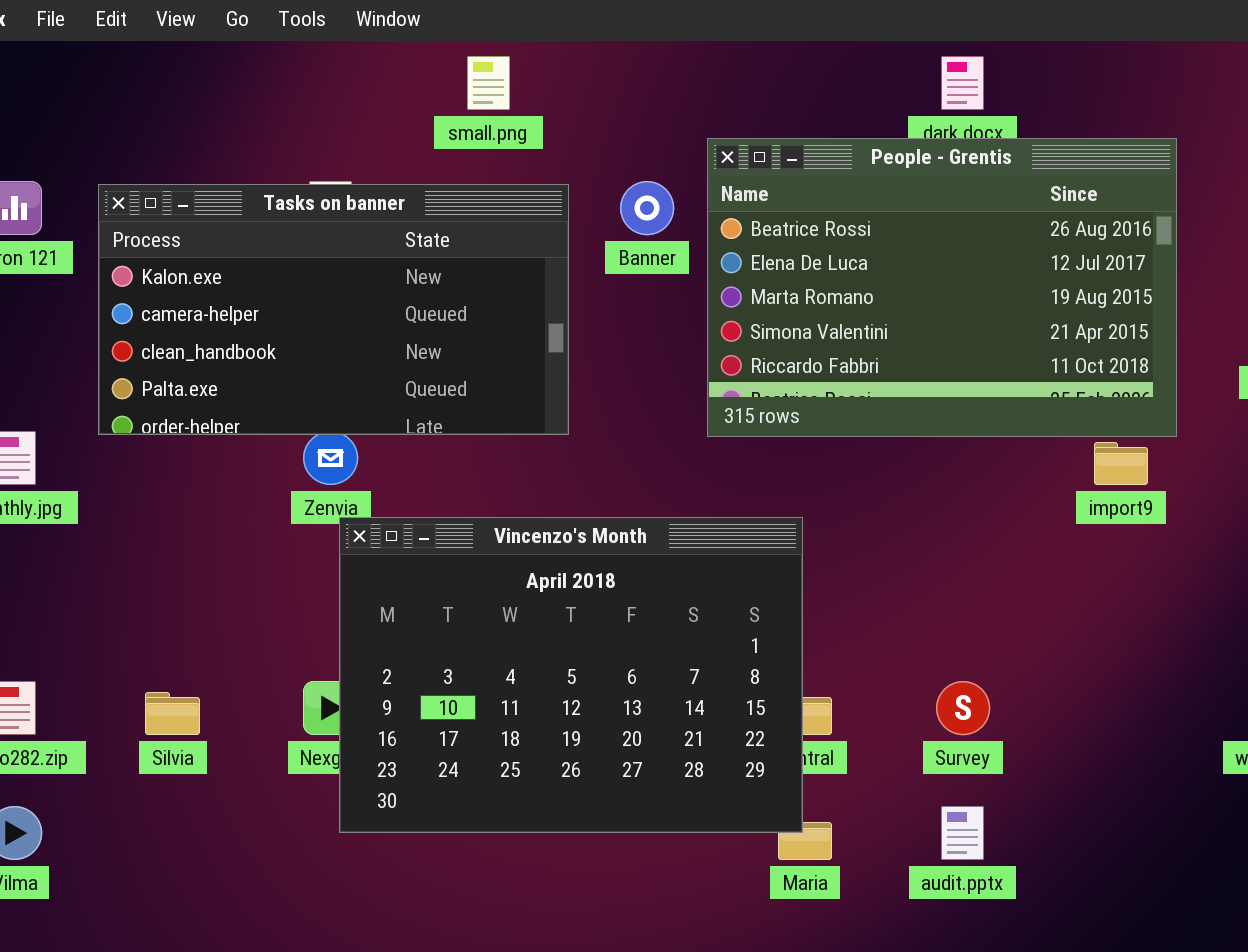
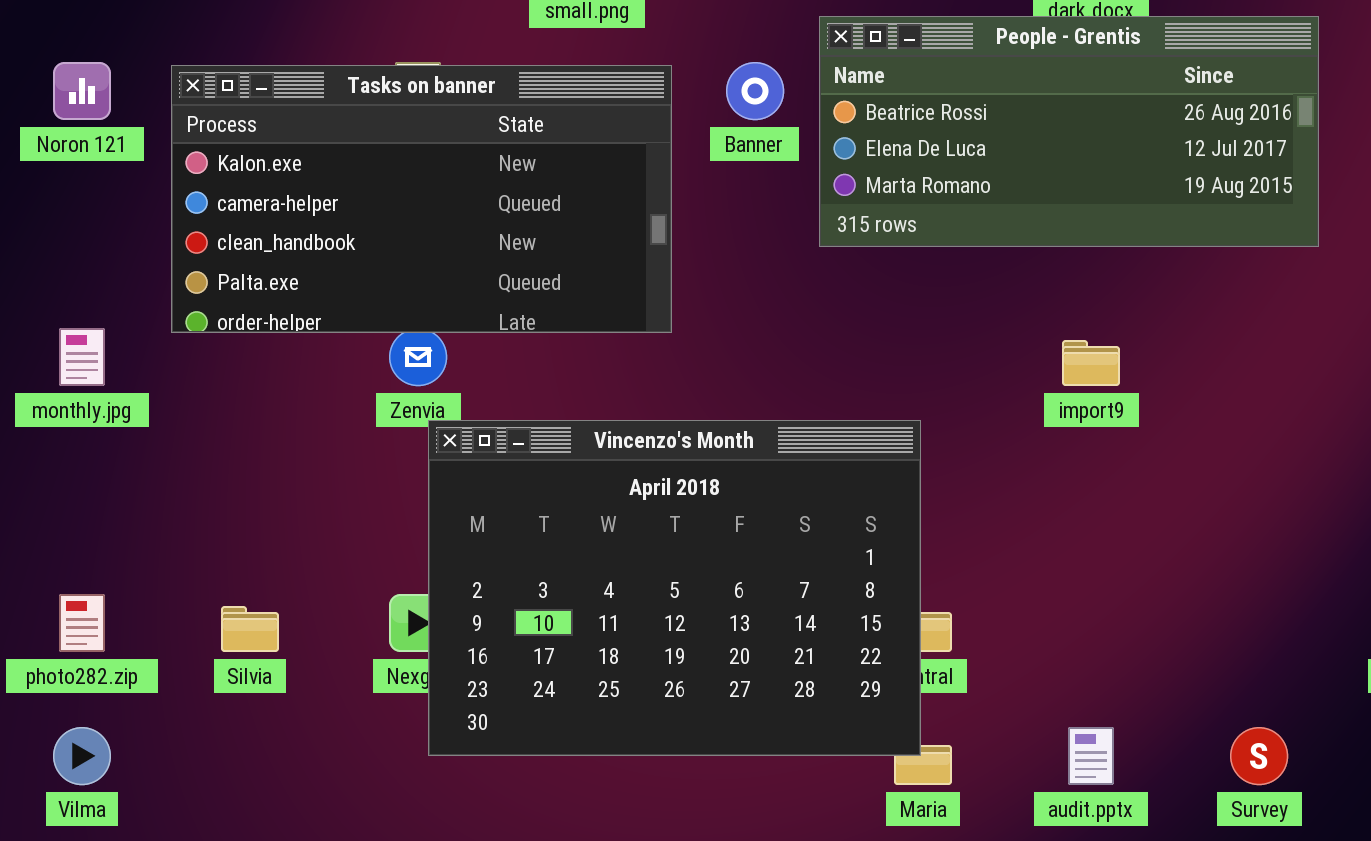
People - Grentis: [707,138,1177,437] -> [819,16,1319,247], resized
import9: [1094,442,1148,485] -> [1062,340,1120,386], moved
Survey: [936,681,990,735] -> [1230,727,1288,785], moved

